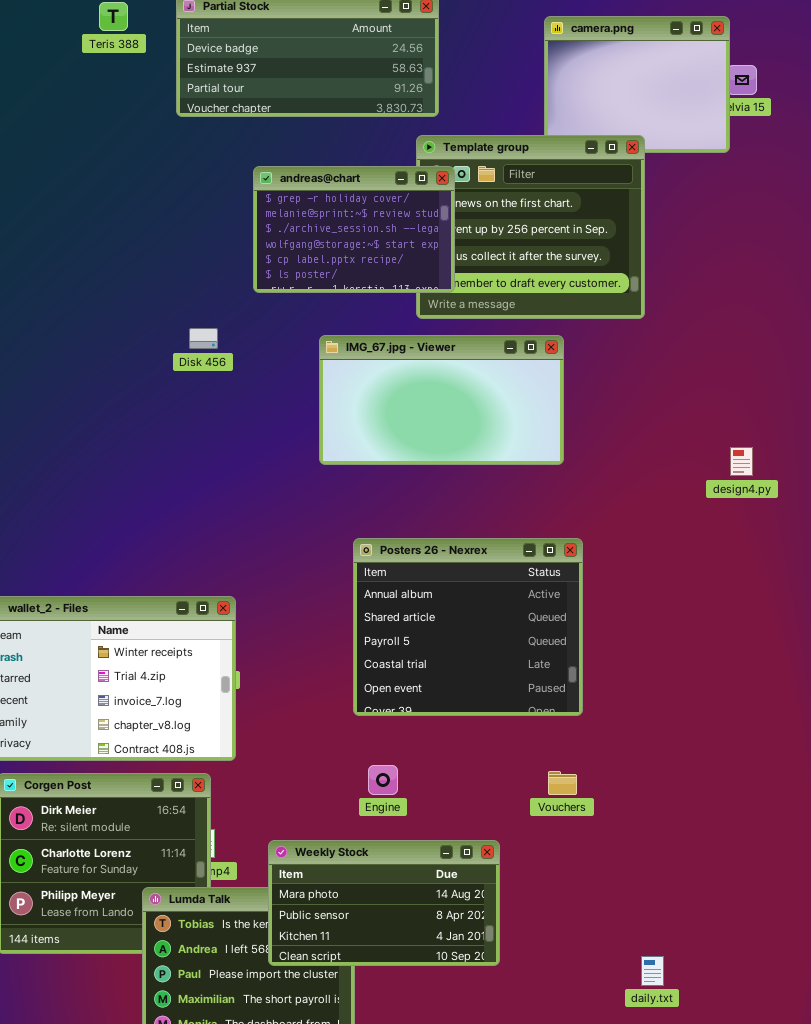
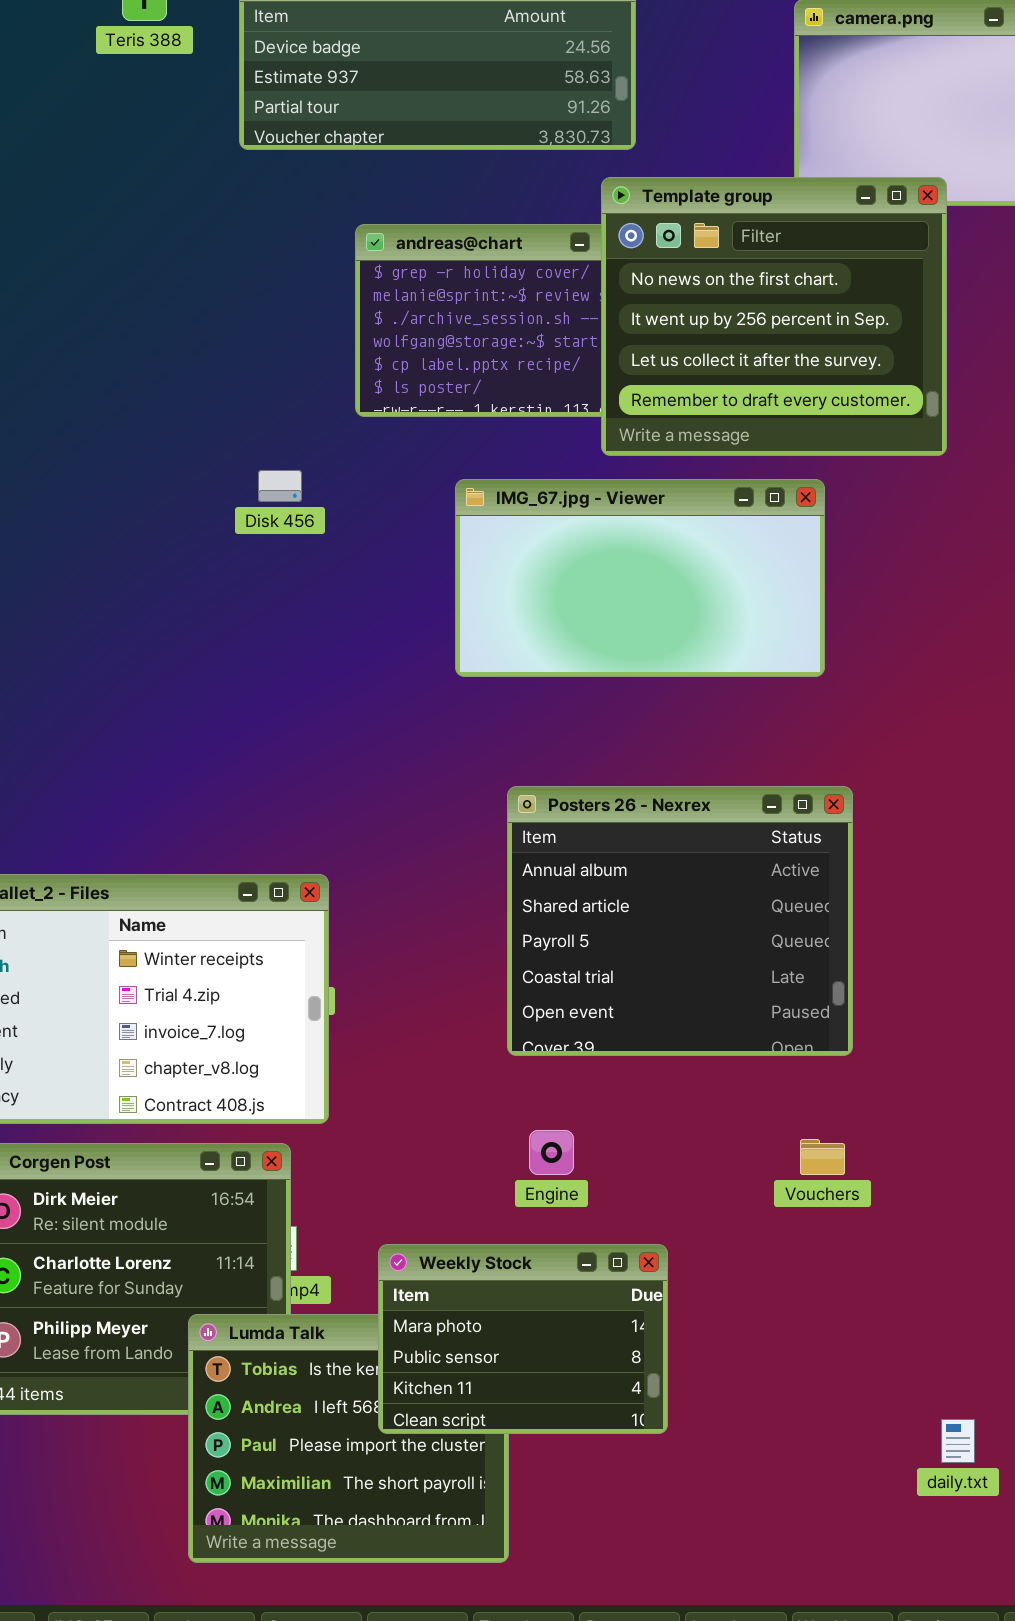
Template group: [416,135,645,319] -> [601,177,947,456], raised
Weekly Stock: [268,840,500,966] -> [378,1244,668,1434], resized

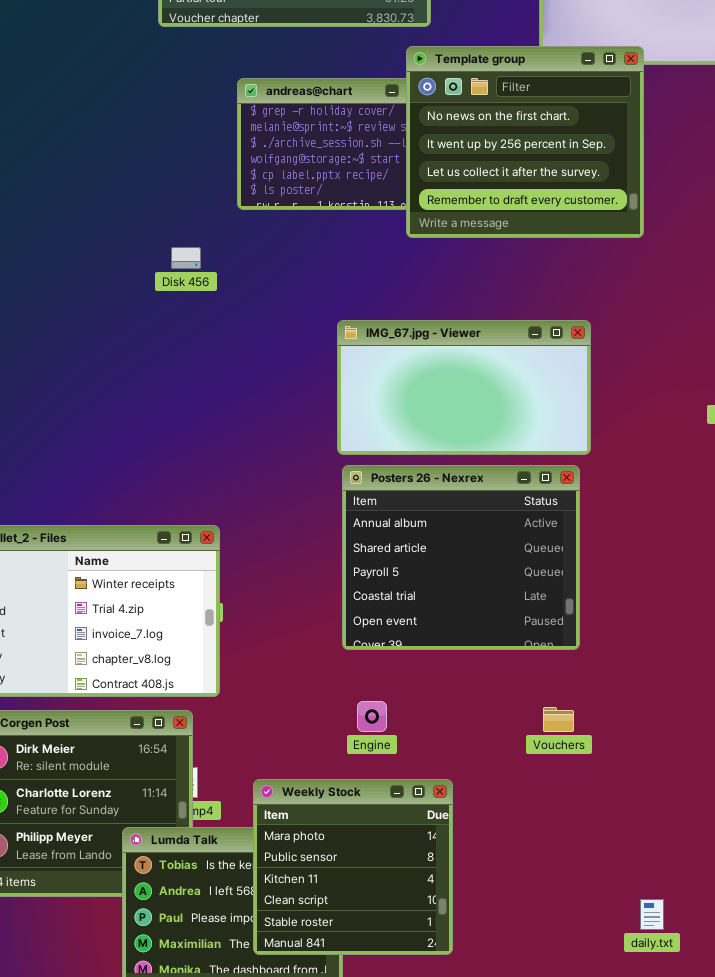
IMG_67.jpg - Viewer: [455,479,825,677] -> [337,320,591,455], moved
Weekly Stock: [378,1244,668,1434] -> [253,779,453,955], resized

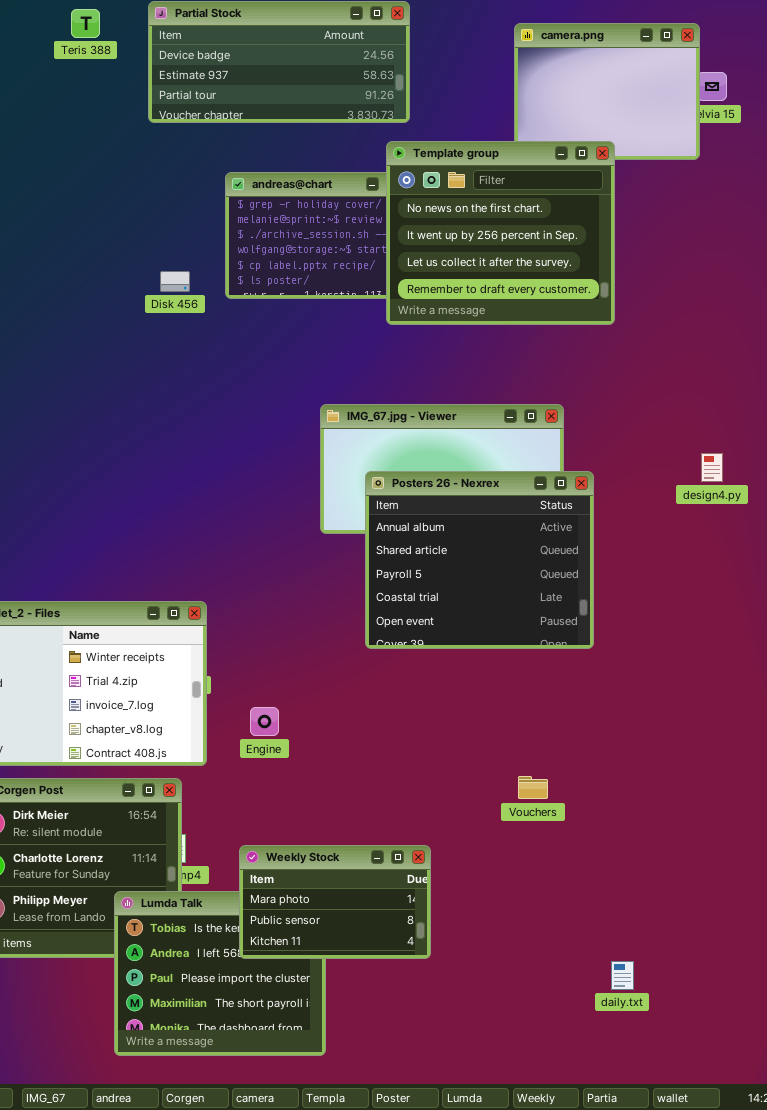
Disk 456: [171,247,201,269] -> [160,271,190,292], moved
Posters 26 - Nexrex: [342,465,580,650] -> [365,471,594,649], moved
Engine: [357,701,387,732] -> [250,707,279,736], moved
Weekly Stock: [253,779,453,955] -> [239,845,431,959], resized

